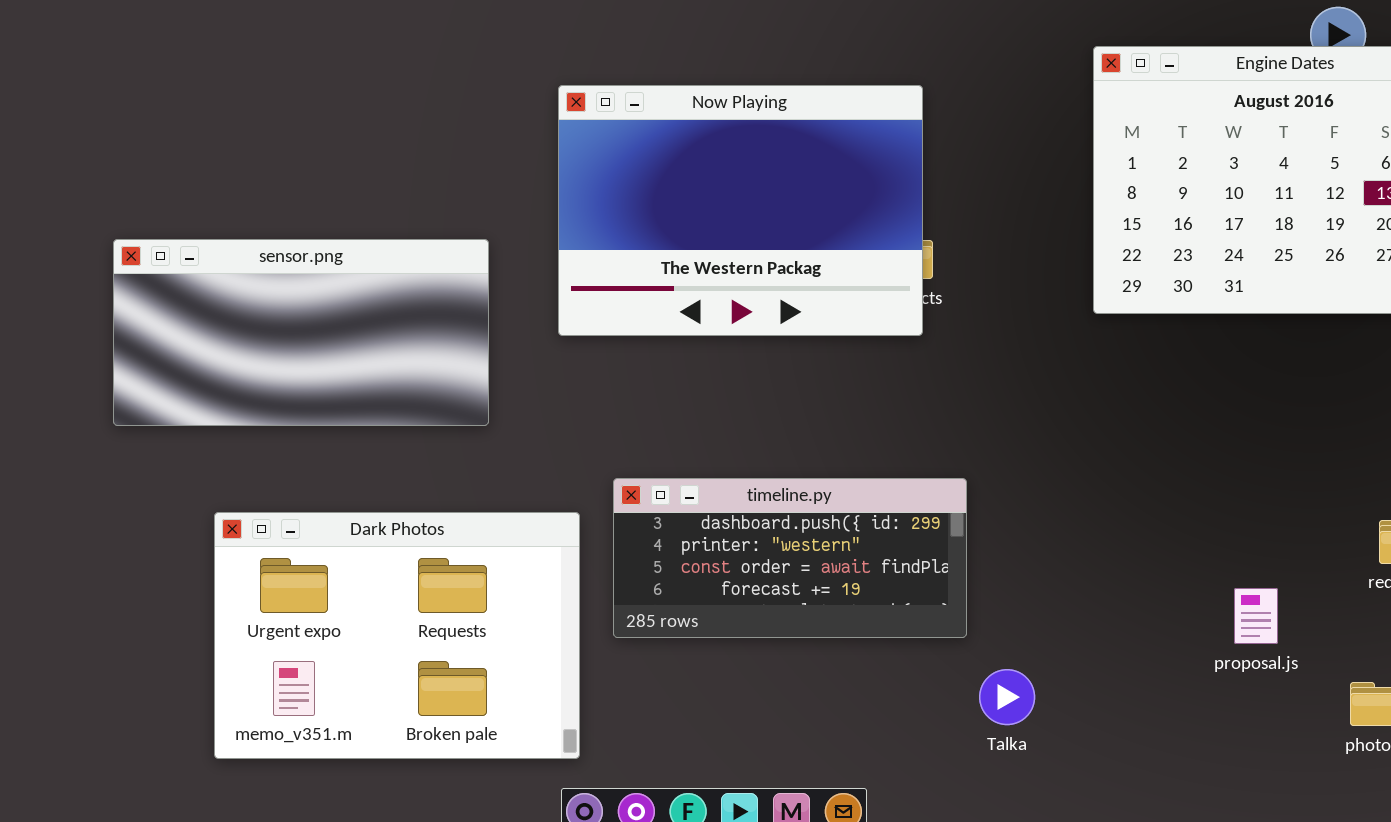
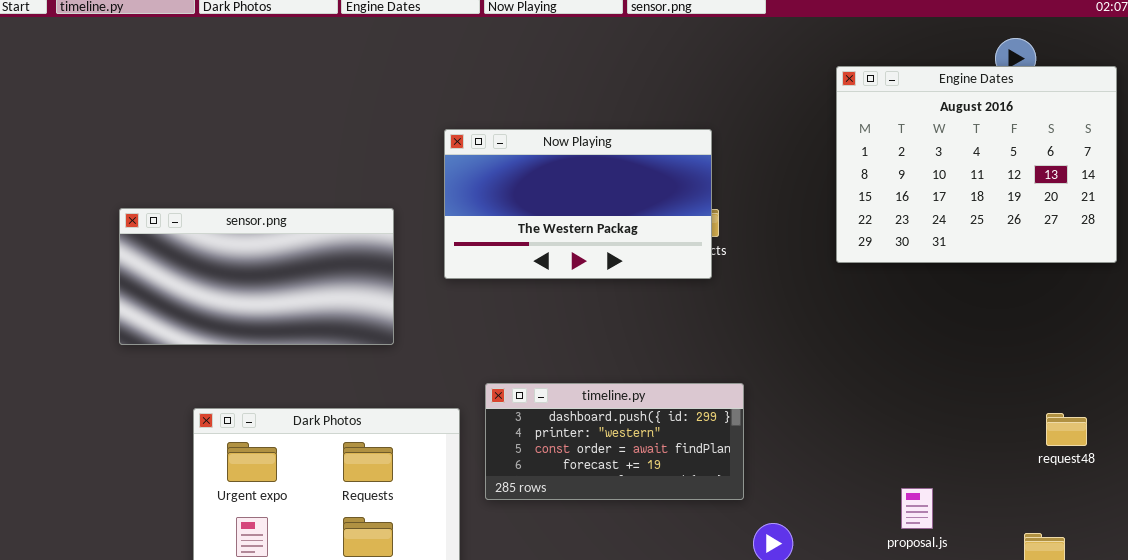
Now Playing: [558,85,923,336] -> [444,129,712,279], resized
proposal.js: [1234,588,1278,644] -> [901,488,933,529], moved

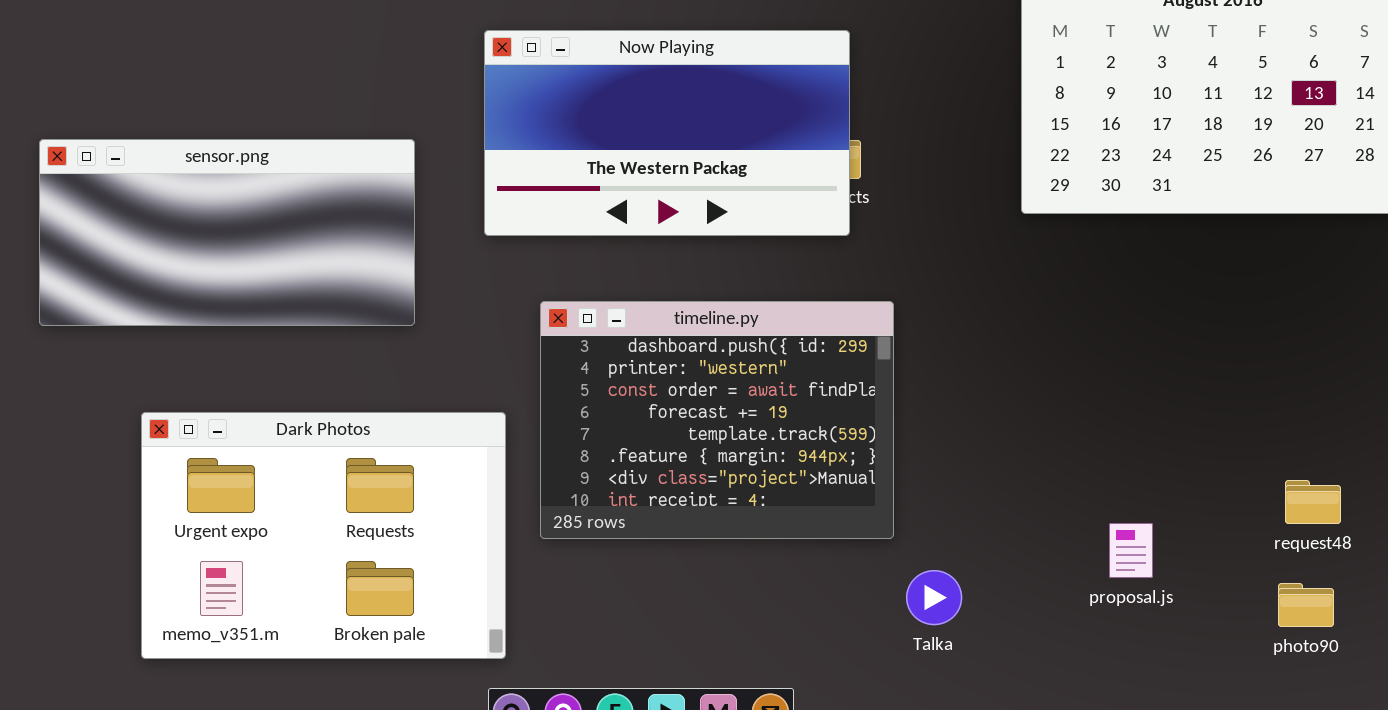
timeline.py: [485,383,744,500] -> [540,301,894,539], resized
request48: [1046,413,1087,446] -> [1285,480,1341,524], moved

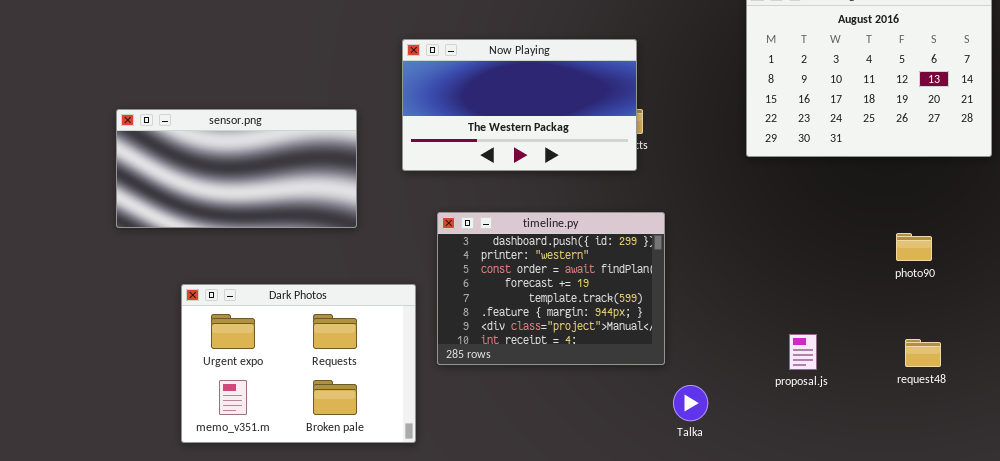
request48: [1285,480,1341,524] -> [905,339,941,367], moved
proposal.js: [1109,523,1153,578] -> [789,334,817,370], moved
photo90: [1278,583,1334,627] -> [896,233,932,261], moved

